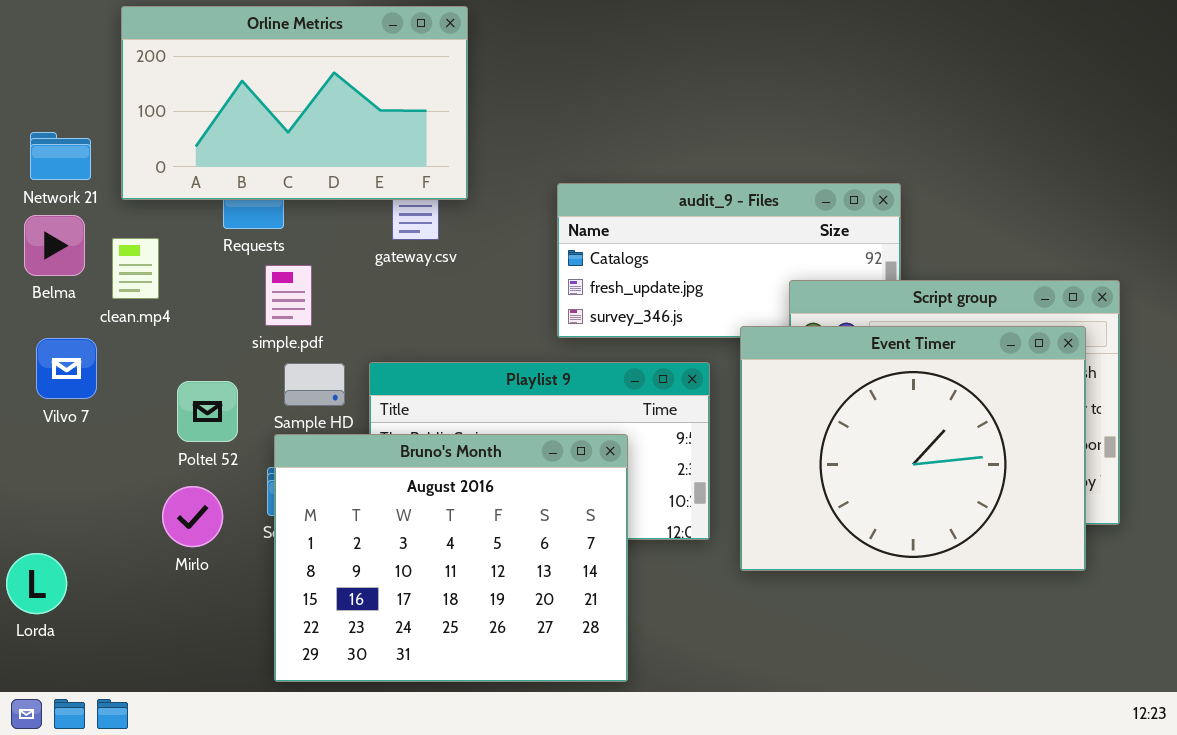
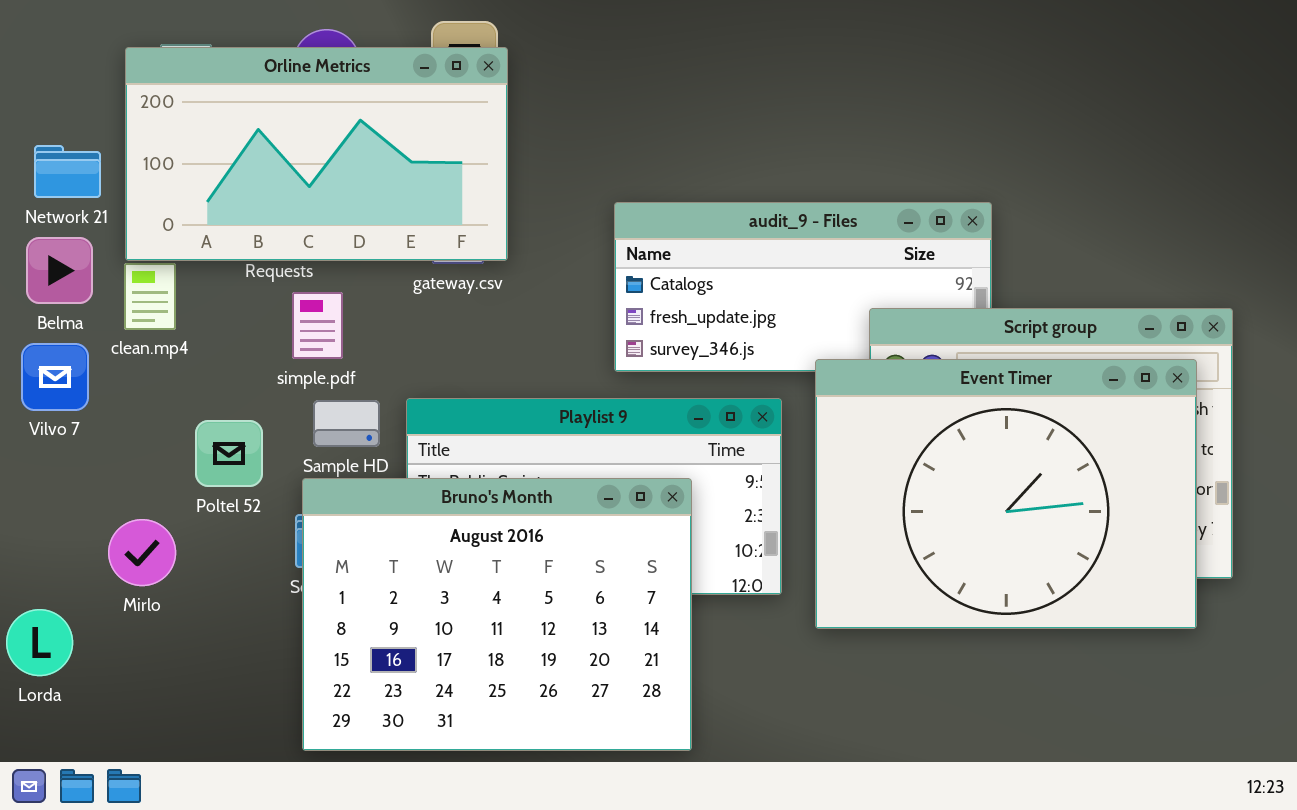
Orline Metrics: [121,6,468,200] -> [125,47,508,261], moved
Vilvo 7: [36,338,97,399] -> [21,343,89,411], moved
Mirlo: [162,486,223,547] -> [108,519,176,586], moved

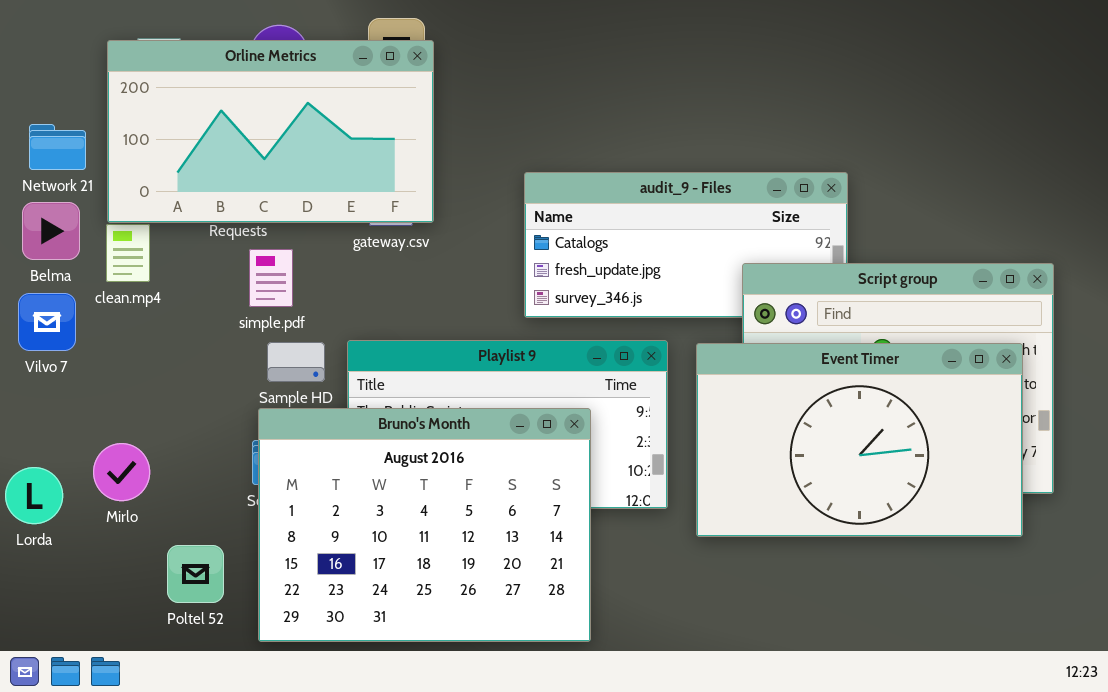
Event Timer: [815,359,1197,629] -> [696,343,1023,537], resized
Poltel 52: [195,420,263,487] -> [167,545,224,603], moved
Lorda: [6,609,73,676] -> [5,467,63,524], moved

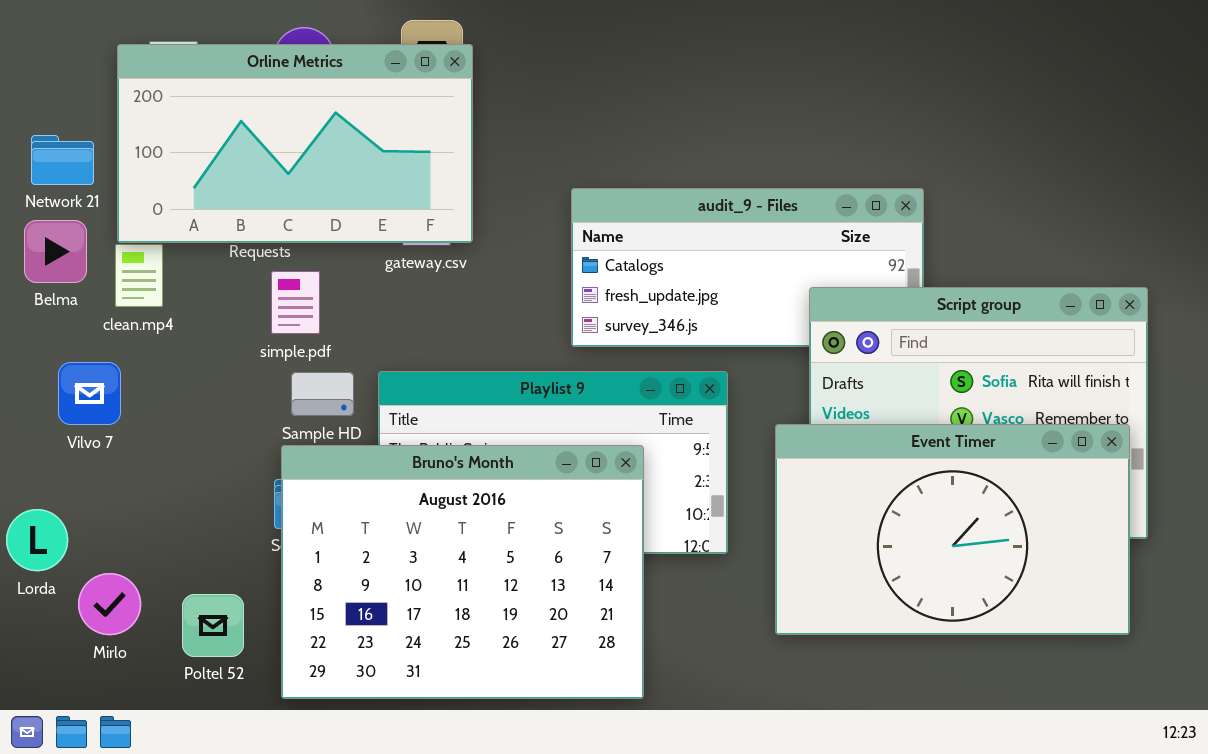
Vilvo 7: [18,293,76,351] -> [58,362,121,425], moved
Event Timer: [696,343,1023,537] -> [775,424,1130,635], moved
Mirlo: [93,443,150,501] -> [78,573,141,635], moved

